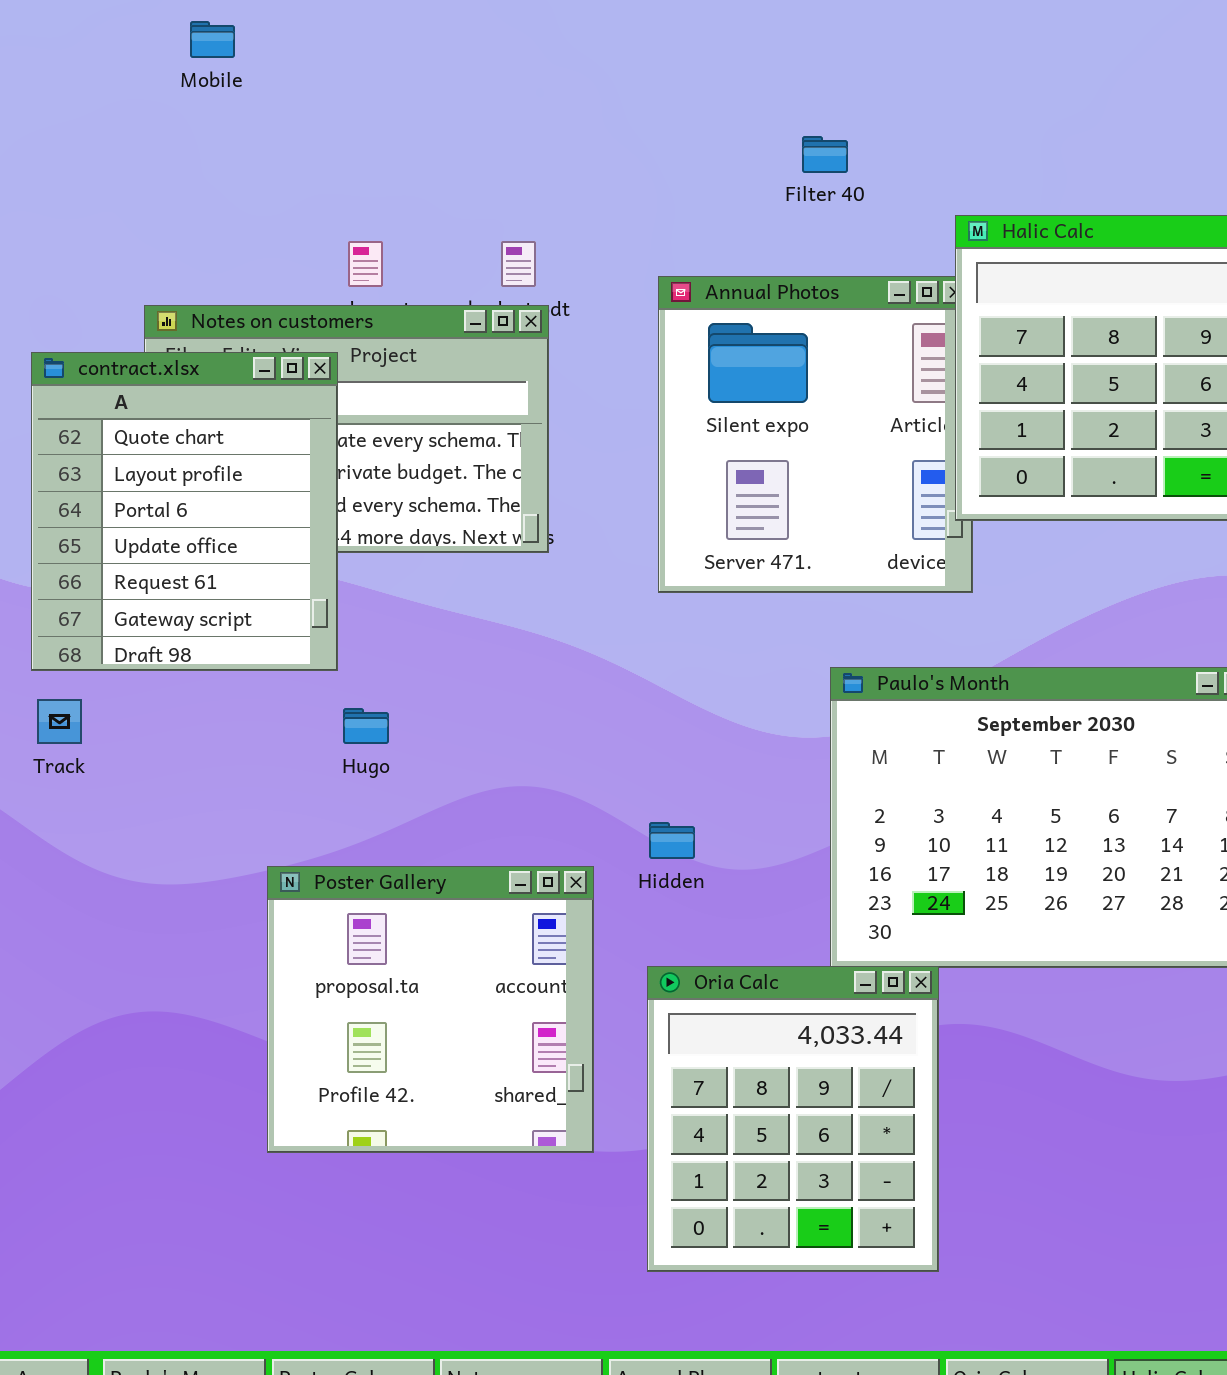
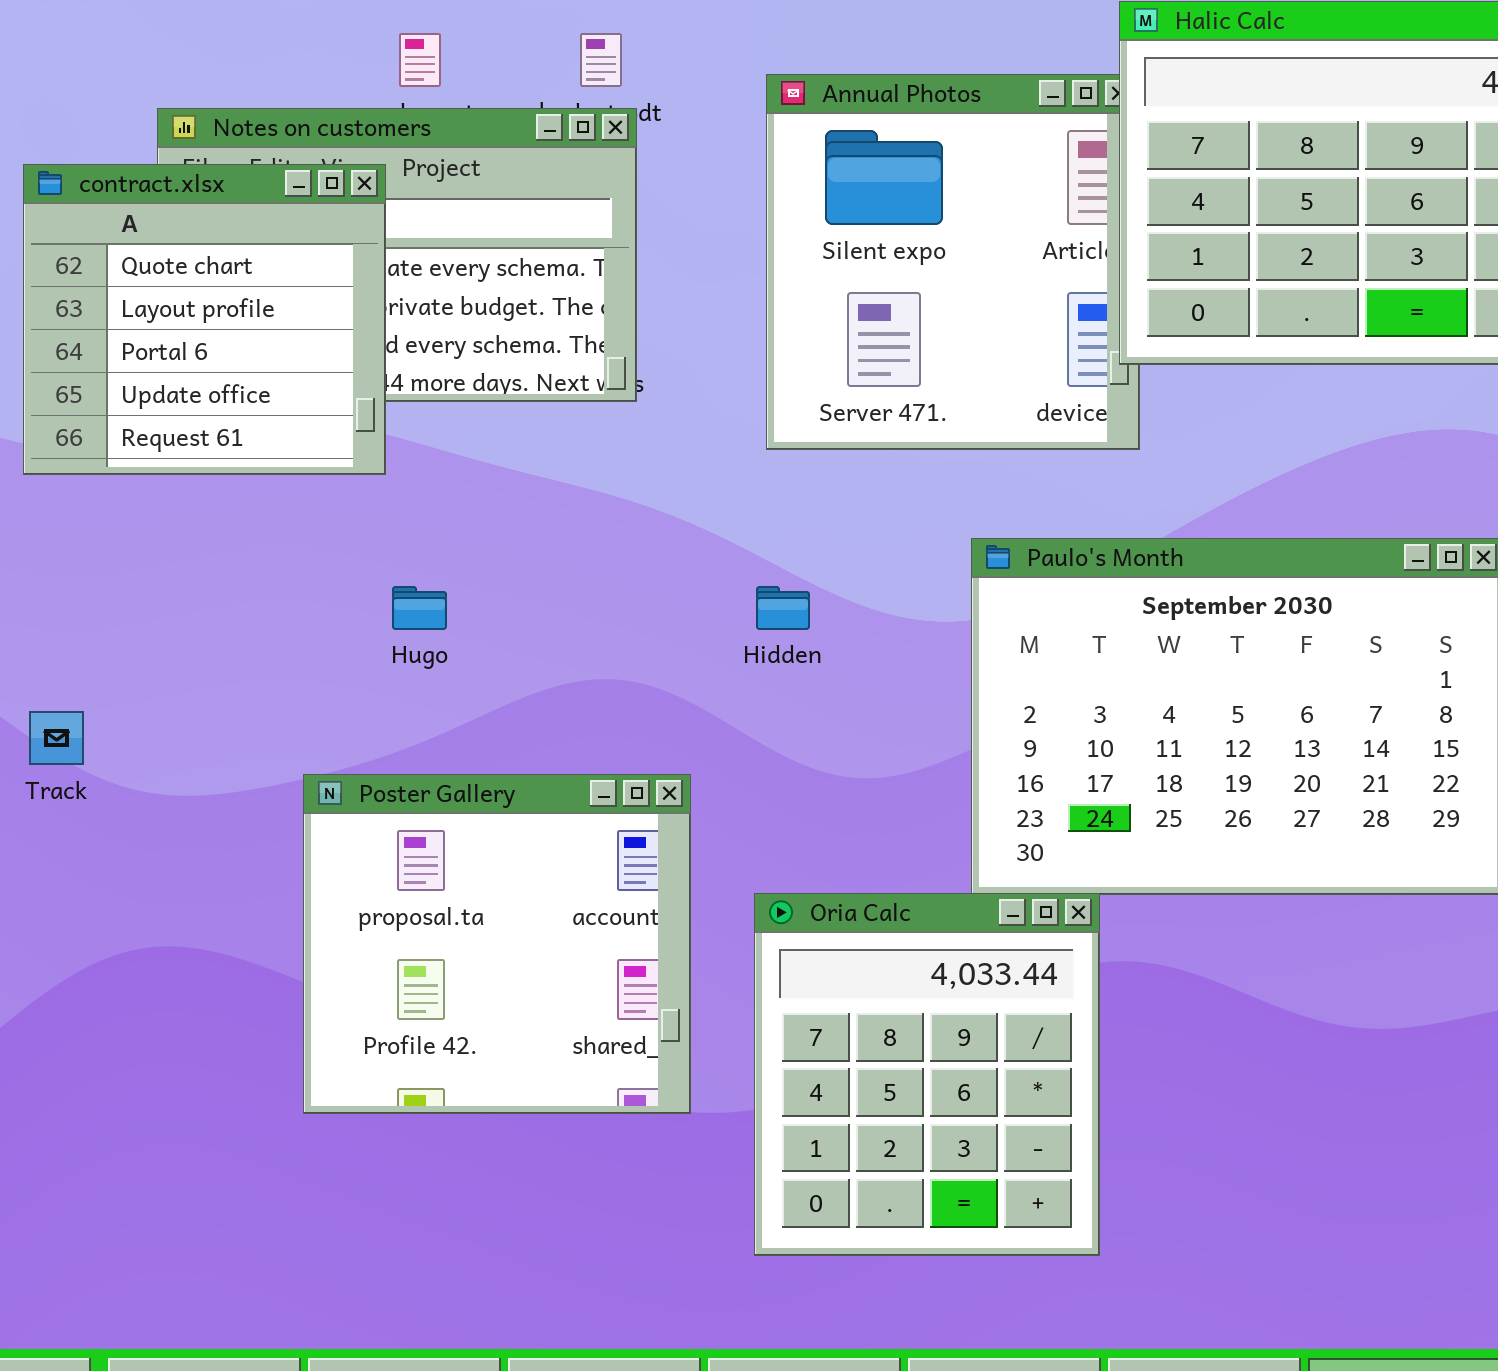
contract.xlsx: [31,352,338,671] -> [23,164,386,475], resized
Track: [37,699,82,744] -> [29,711,84,765], moved
Hidden: [649,822,695,859] -> [756,586,810,630], moved

